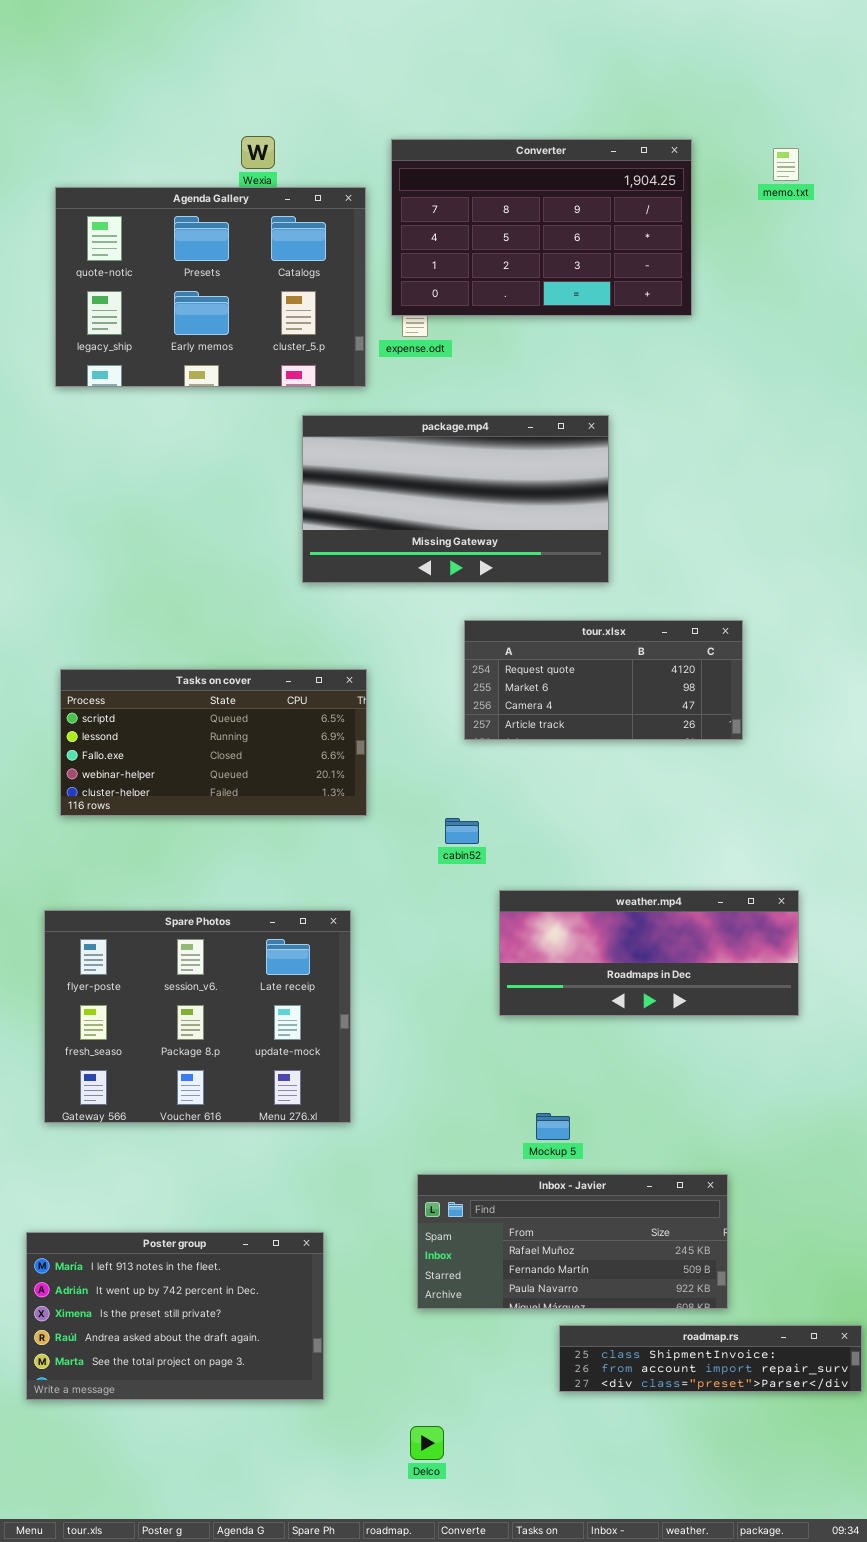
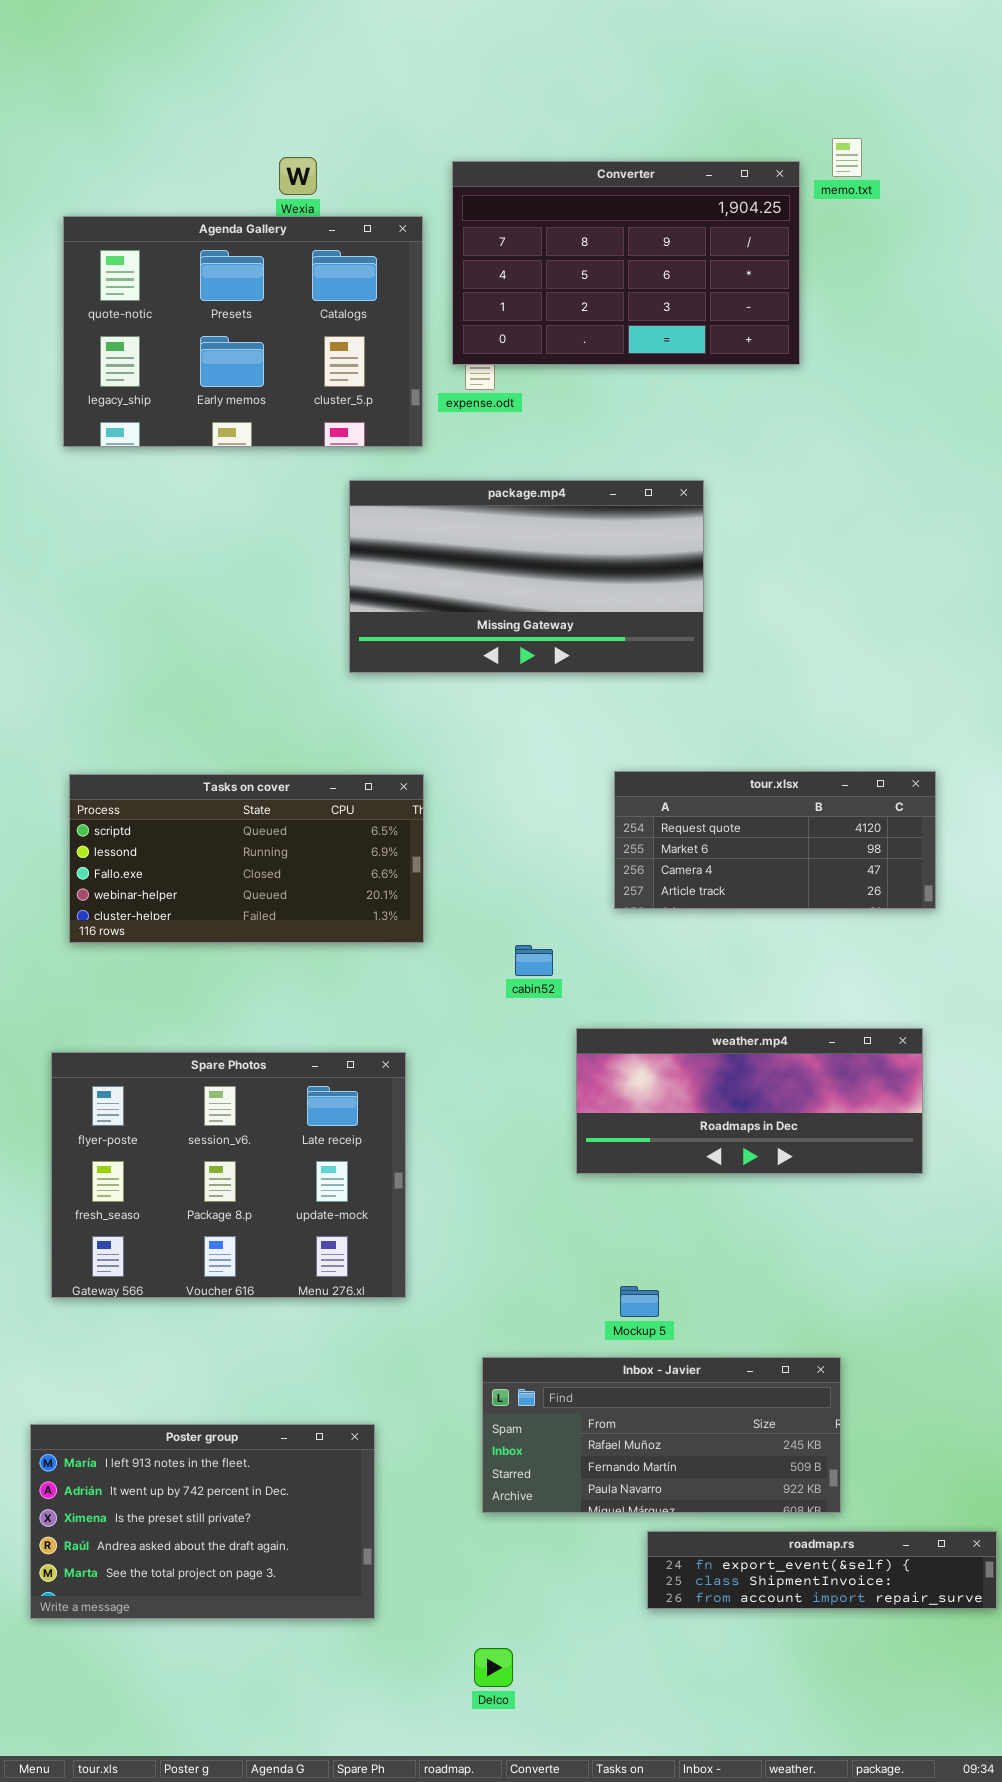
memo.txt: [773,148,799,181] -> [832,138,862,177], moved
tour.xlsx: [464,620,743,740] -> [614,771,936,909], moved
roadmap.rs: [559,1325,862,1392] -> [647,1531,997,1609], scrolled up 1 row

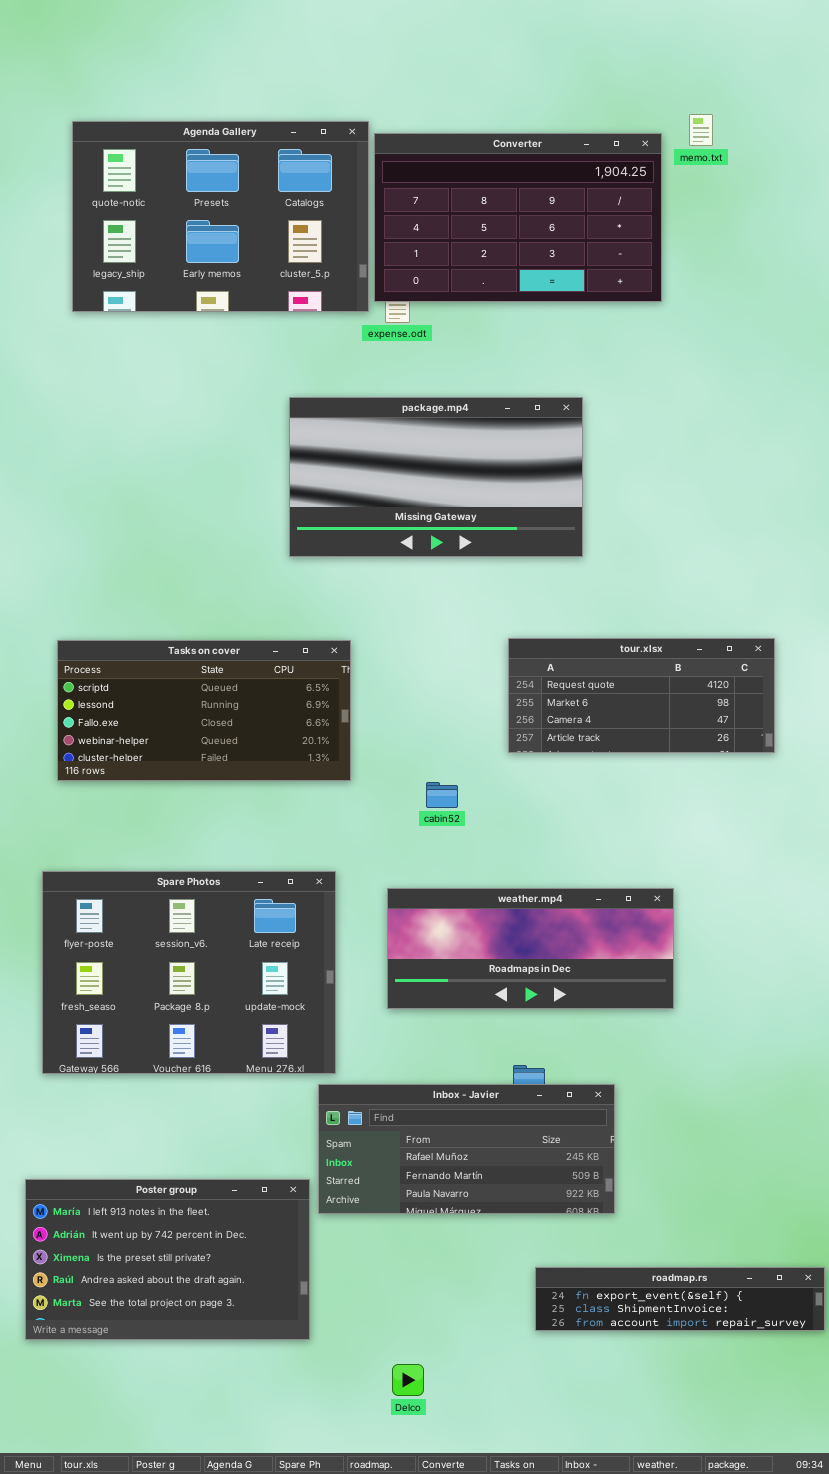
Agenda Gallery: [63,216,423,447] -> [72,121,369,312], moved
weather.mp4: [576,1028,923,1174] -> [387,888,674,1009], moved
Inbox - Javier: [482,1357,841,1513] -> [318,1084,615,1214], moved

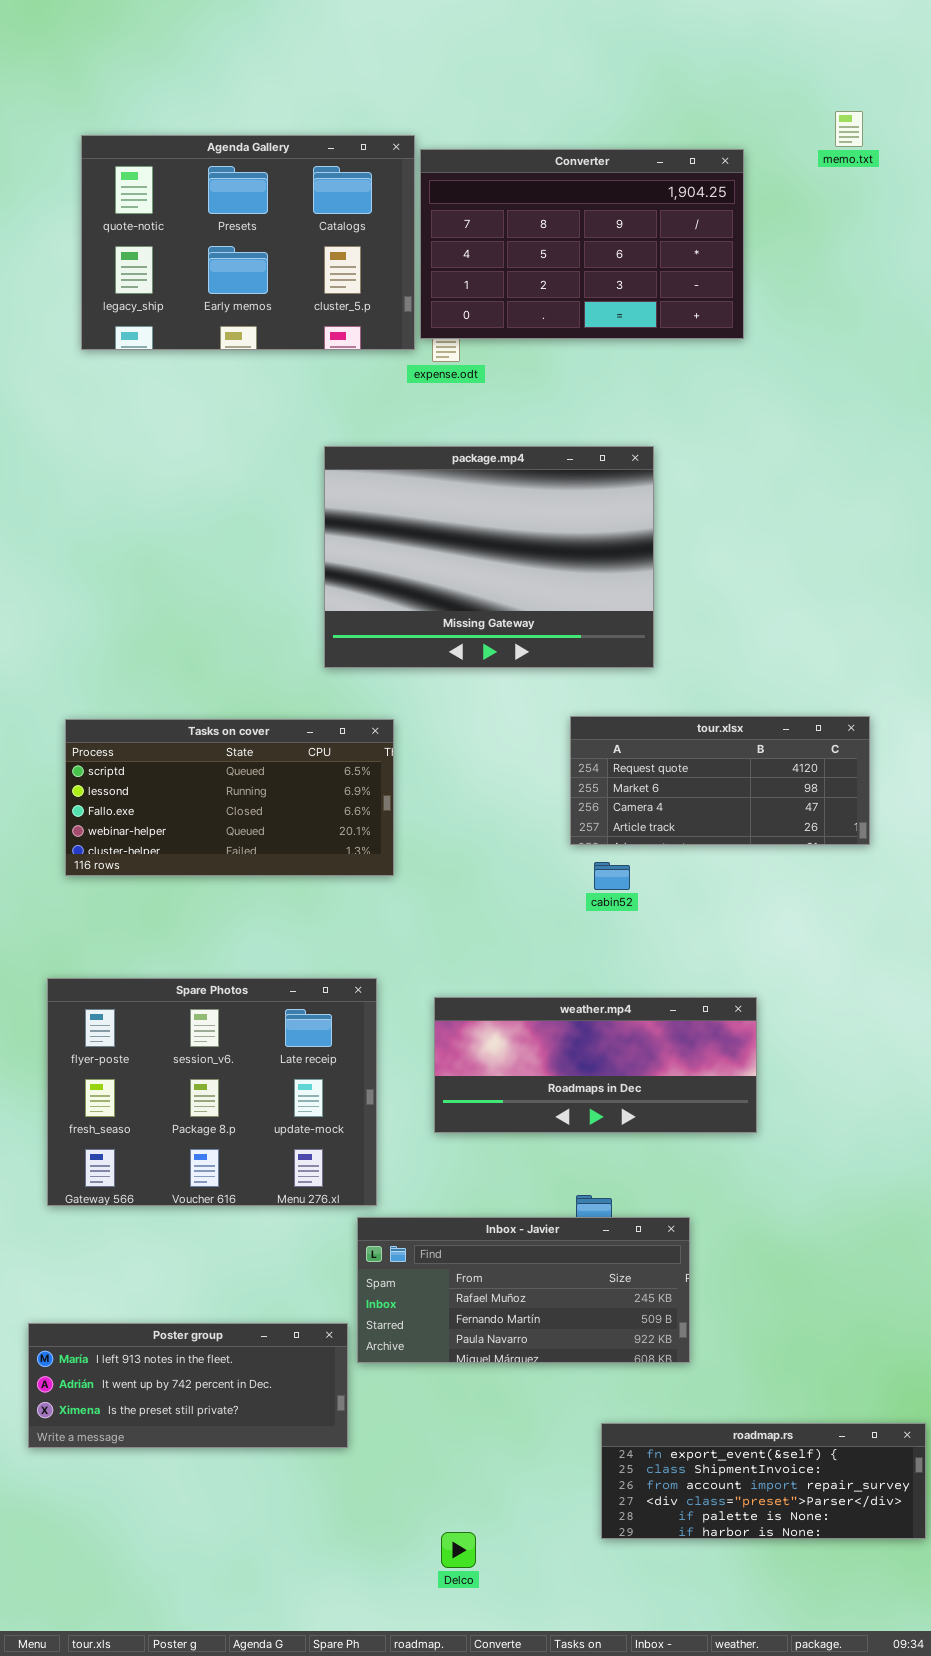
memo.txt: [689,114,713,146] -> [835,111,863,147], moved
package.mp4: [289,397,583,557] -> [324,446,654,668], resized
cabin52: [426,782,458,808] -> [594,862,630,890], moved
Poster group: [25,1179,310,1340] -> [28,1323,348,1448], resized
roadmap.rs: [535,1267,825,1331] -> [601,1423,926,1539], resized

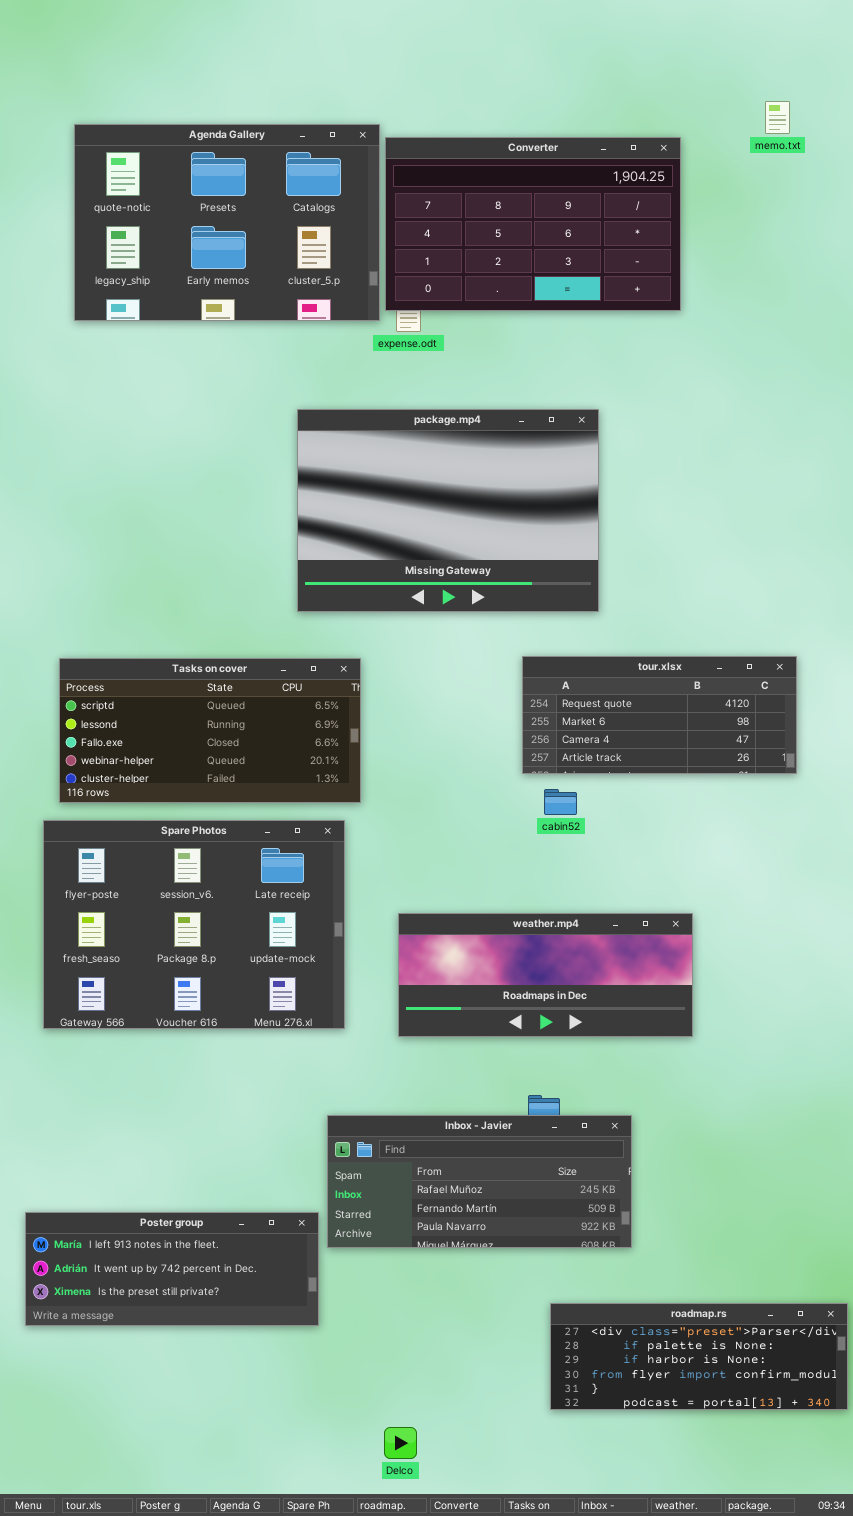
Spare Photos: [47,978,377,1206] -> [43,820,345,1029], moved
roadmap.rs: [601,1423,926,1539] -> [550,1303,848,1410], scrolled down 3 rows
Delco: [441,1532,476,1568] -> [384,1427,417,1459], moved

